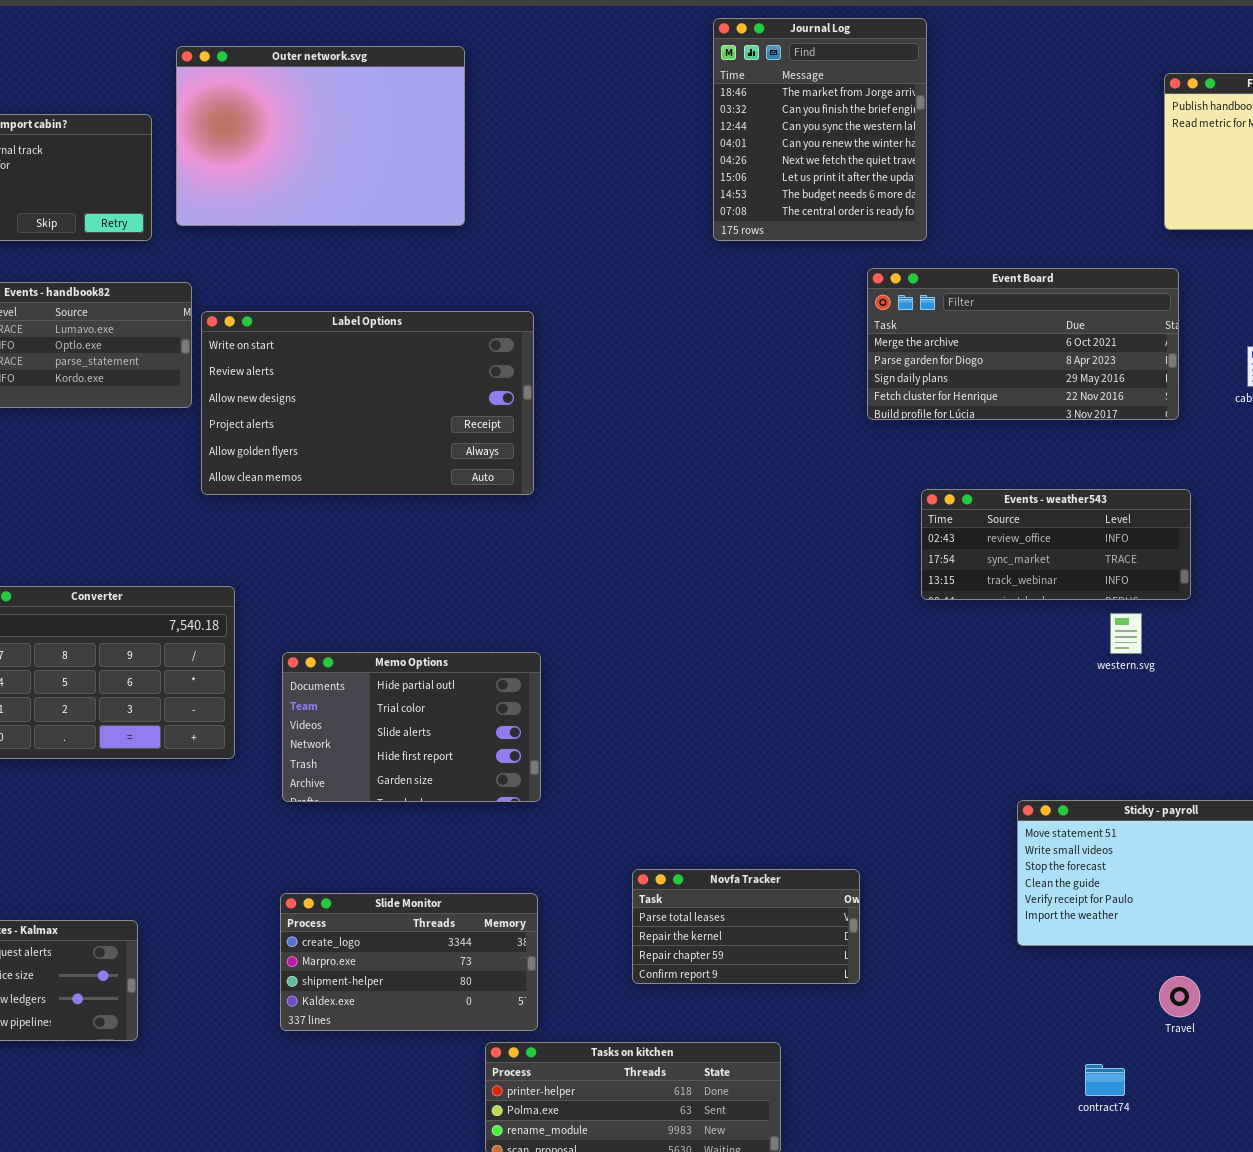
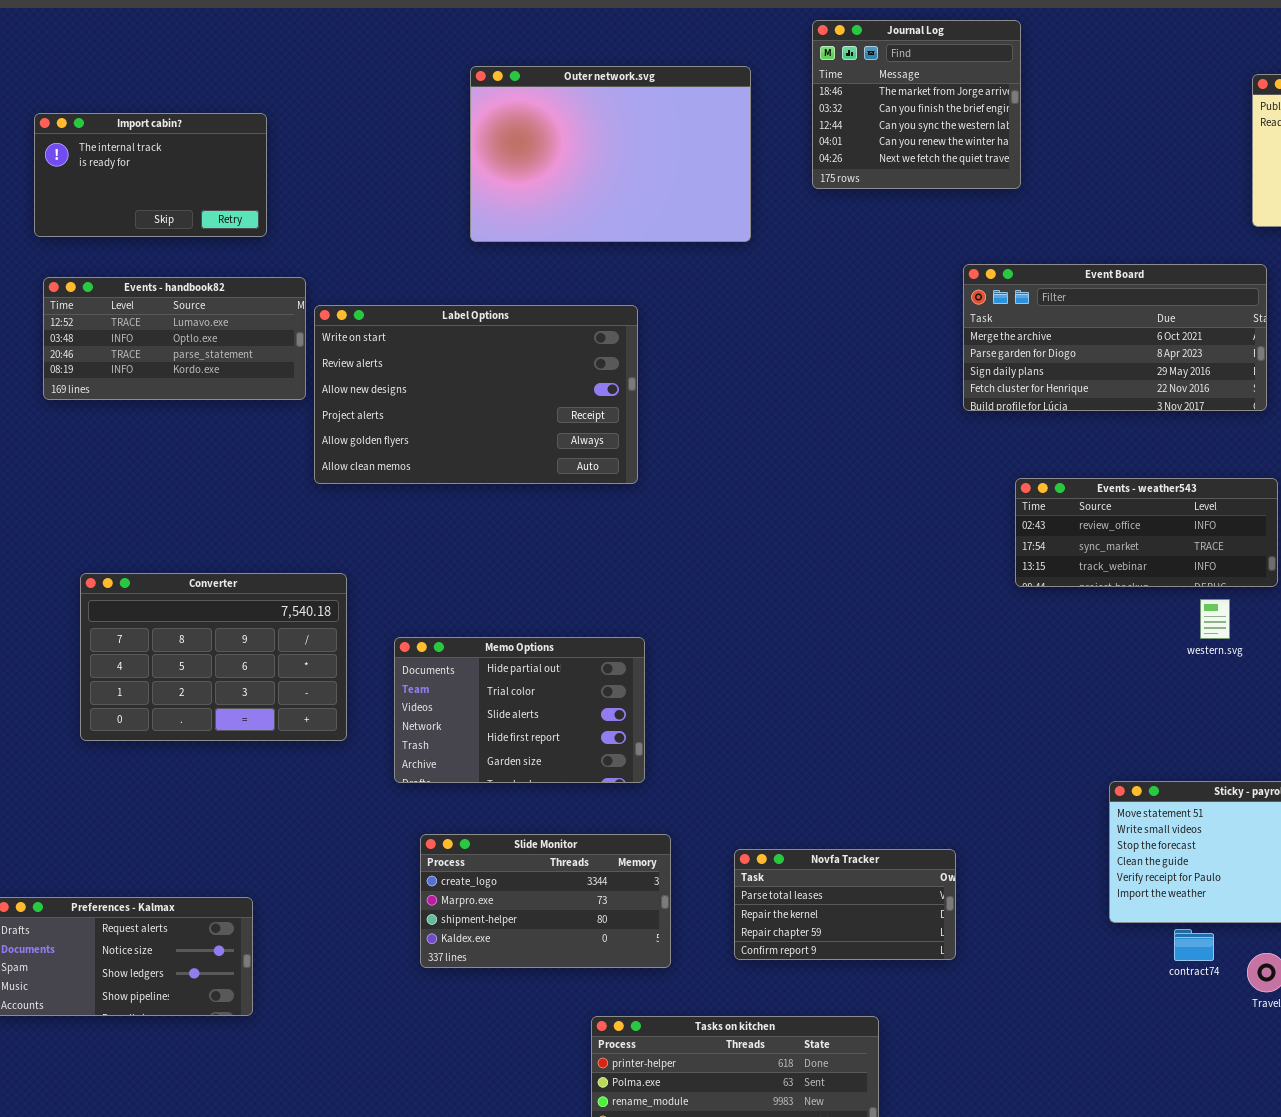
Journal Log: [713,18,927,241] -> [812,20,1021,189], resized
Outer network.svg: [176,46,465,226] -> [470,66,751,242], moved
Slide Monitor: [280,893,538,1031] -> [420,834,671,968], moved
contract74: [1085,1064,1125,1096] -> [1174,929,1214,961], moved

